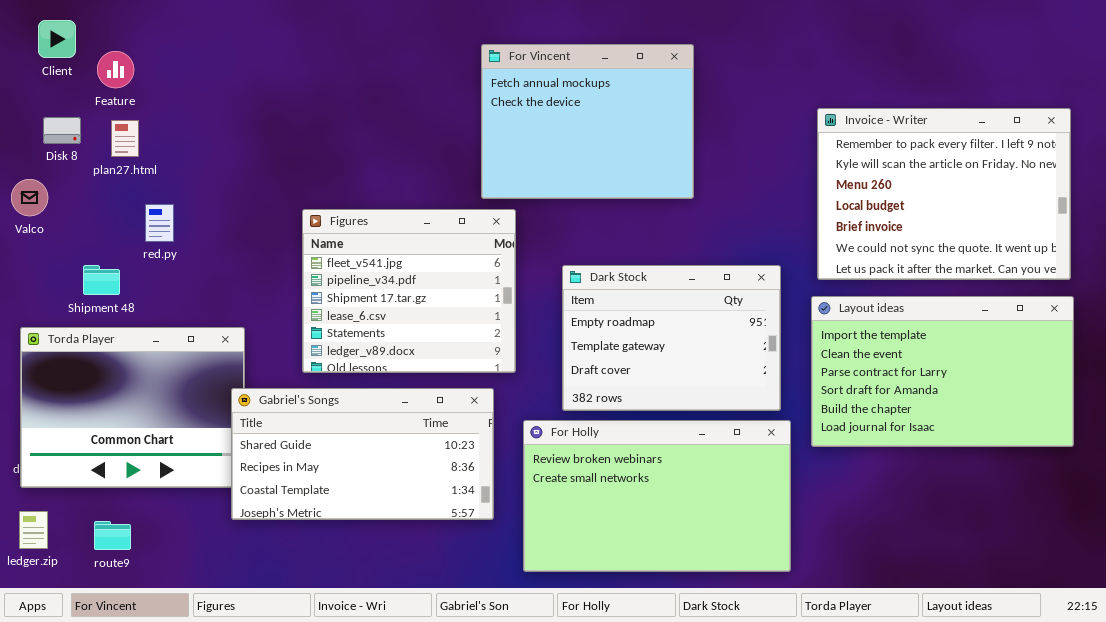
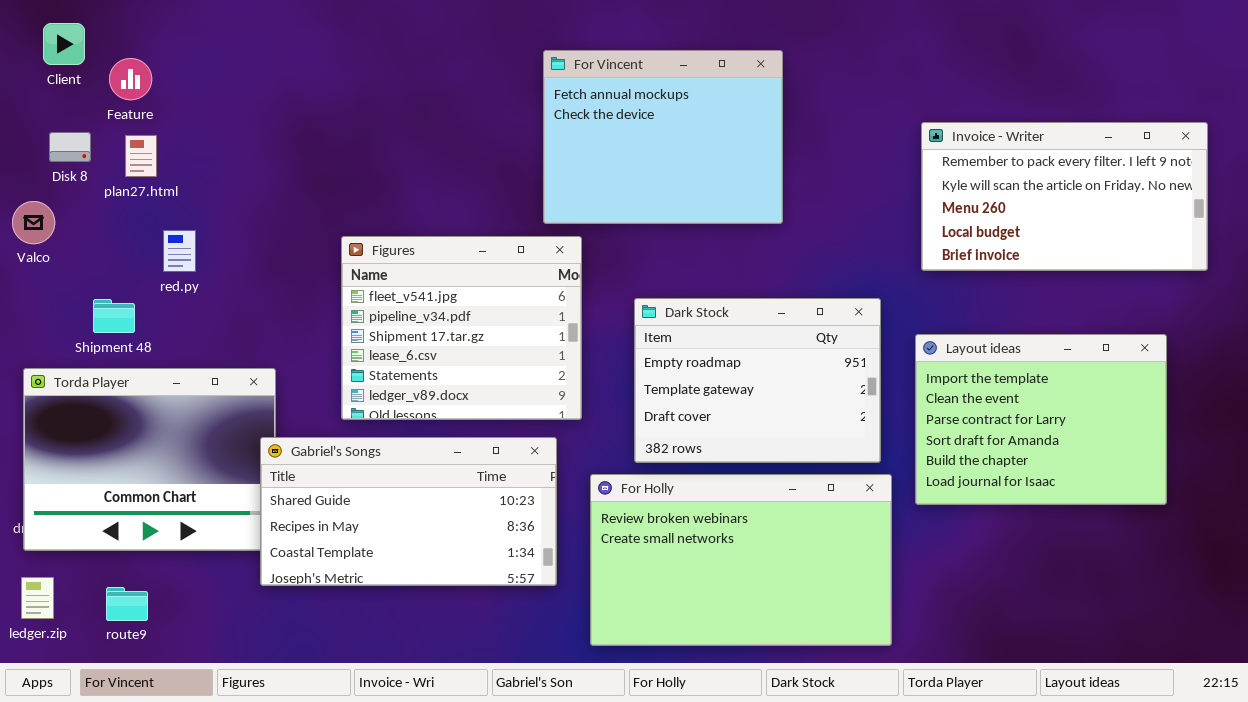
Invoice - Writer: [817,108,1071,280] -> [921,122,1208,271], resized
Layout ideas: [811,296,1074,447] -> [915,334,1167,505], resized

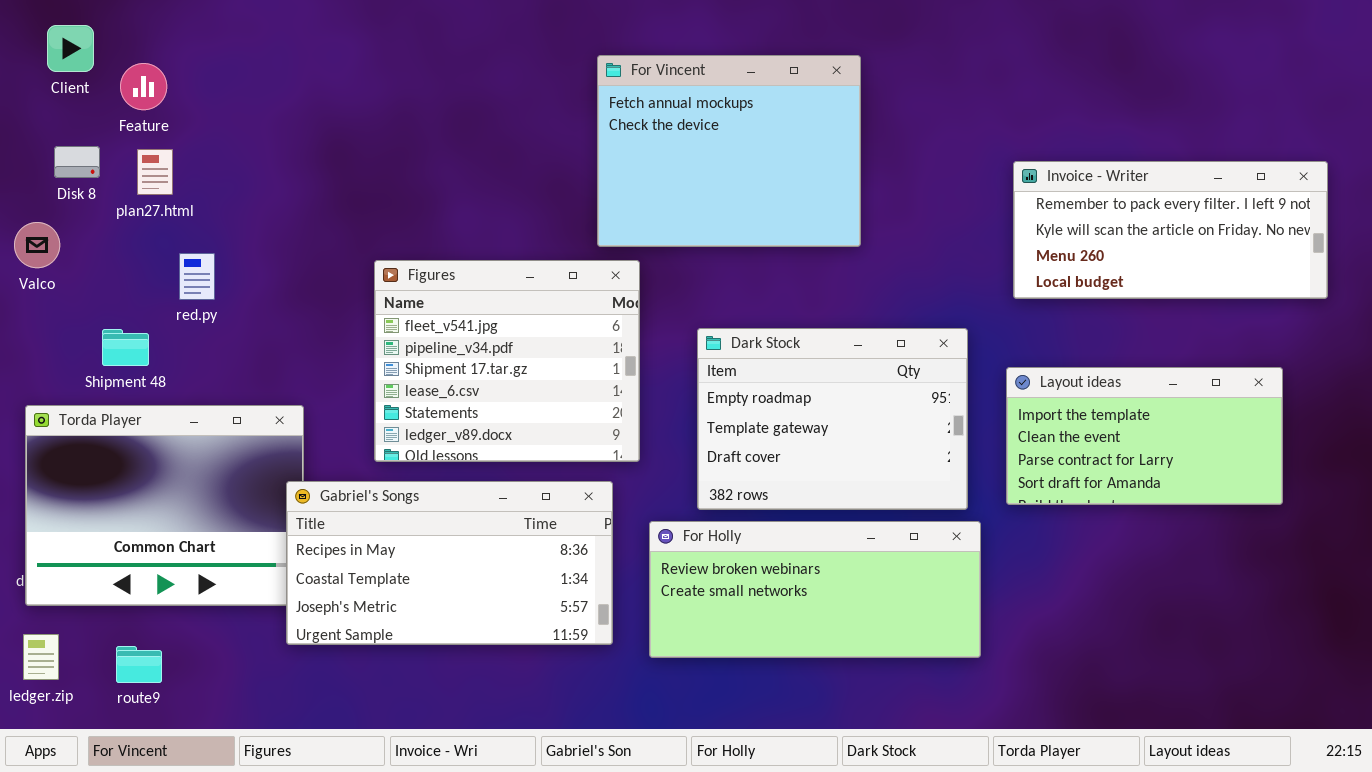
Invoice - Writer: [921,122,1208,271] -> [1013,161,1328,299], resized
Layout ideas: [915,334,1167,505] -> [1006,367,1283,505], resized
Gabriel's Songs: [260,437,557,586] -> [286,481,613,645], scrolled down 1 row
For Holly: [590,474,892,646] -> [649,521,981,658], resized

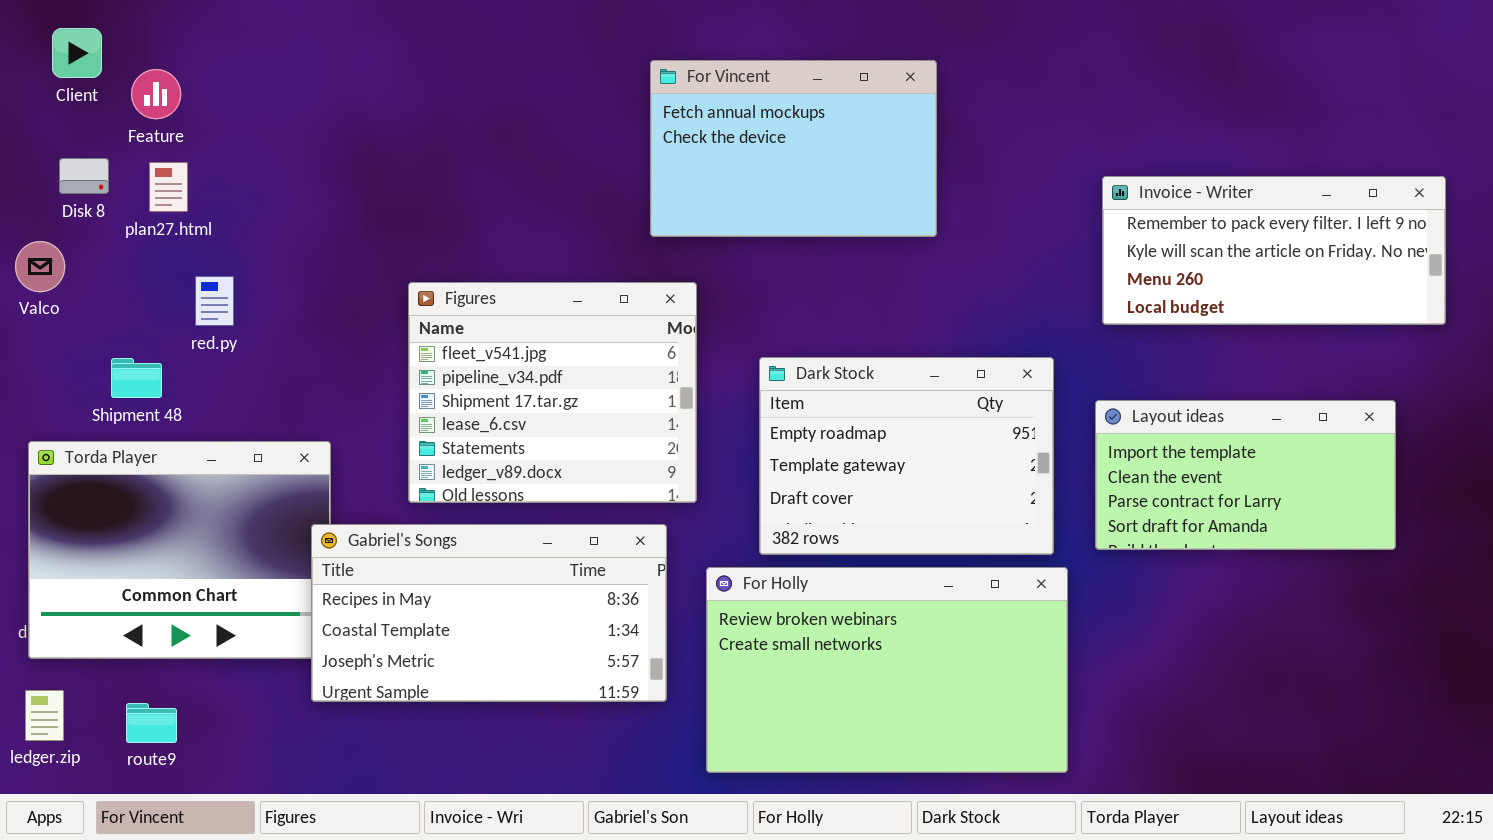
For Vincent: [597,55,861,247] -> [650,60,937,237], resized
For Holly: [649,521,981,658] -> [706,567,1068,773], resized

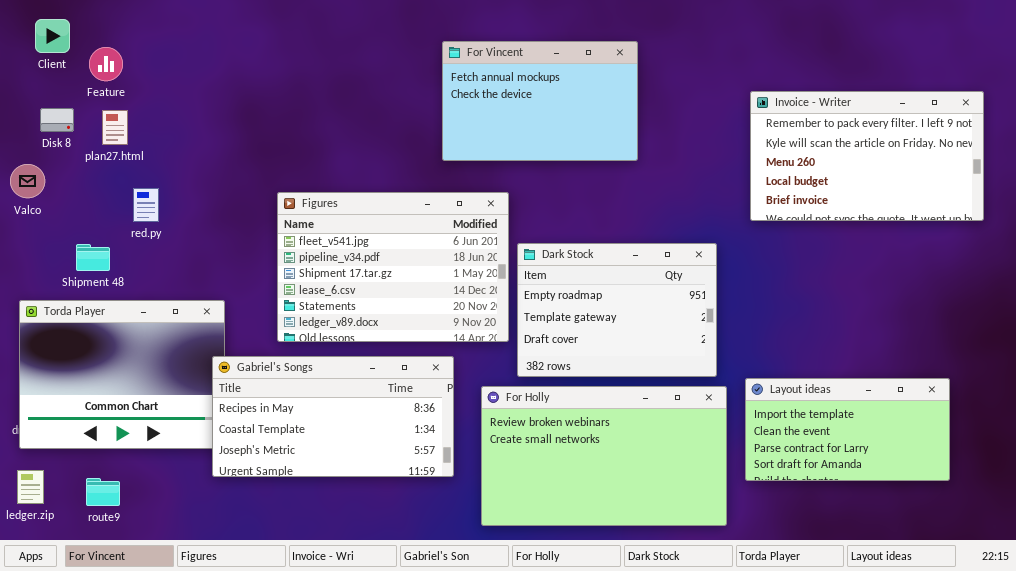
Invoice - Writer: [1102,176,1446,325] -> [750,91,984,221], resized
Figures: [408,282,697,503] -> [277,192,509,342], resized
Layout ideas: [1095,400,1396,550] -> [745,378,950,481], moved

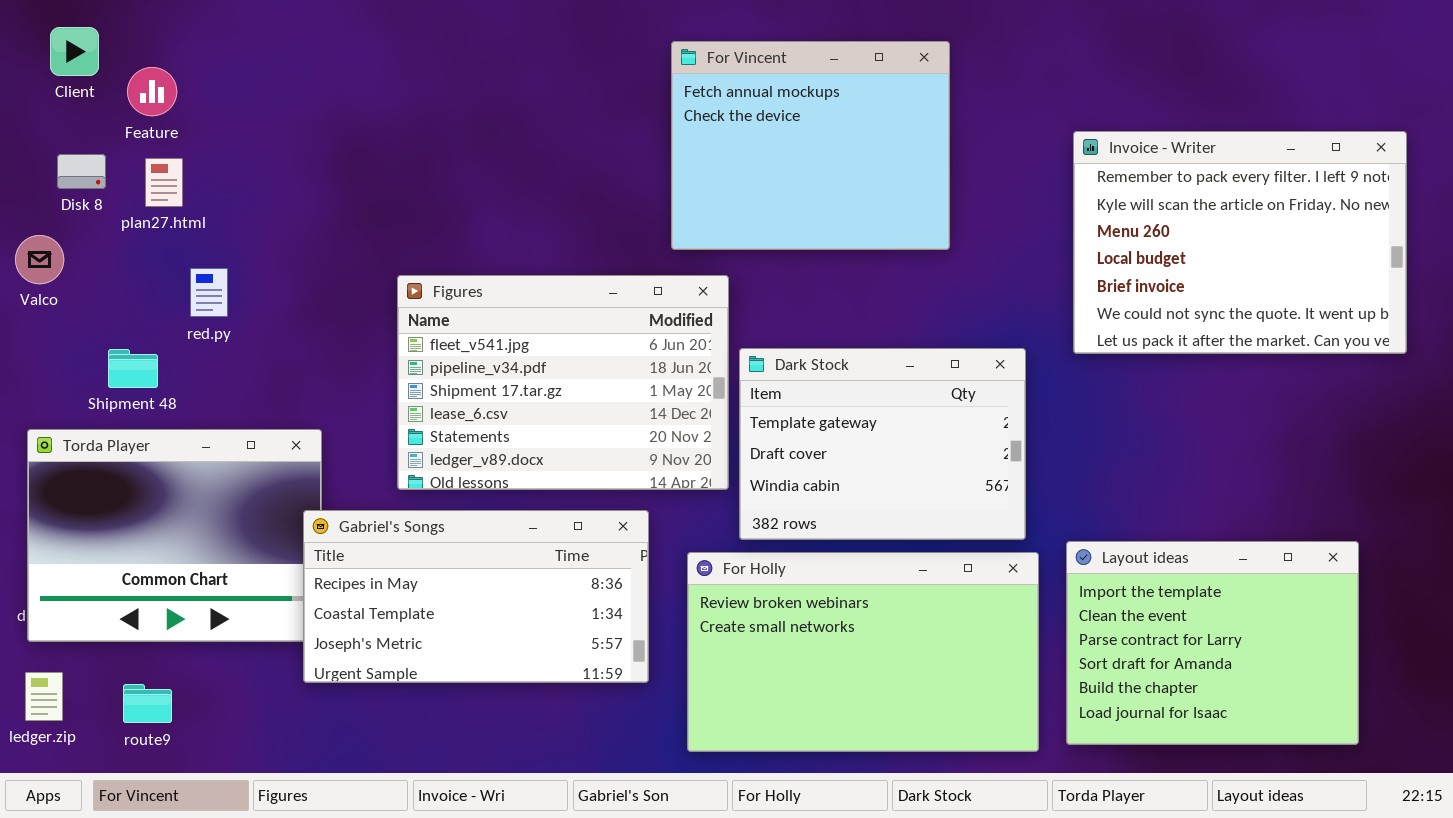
For Vincent: [442,41,638,161] -> [671,41,950,250], moved, resized
Invoice - Writer: [750,91,984,221] -> [1073,131,1407,354], resized
Dark Stock: [517,243,717,377] -> [739,348,1026,540], scrolled down 1 row
Layout ideas: [745,378,950,481] -> [1066,541,1359,745], resized

